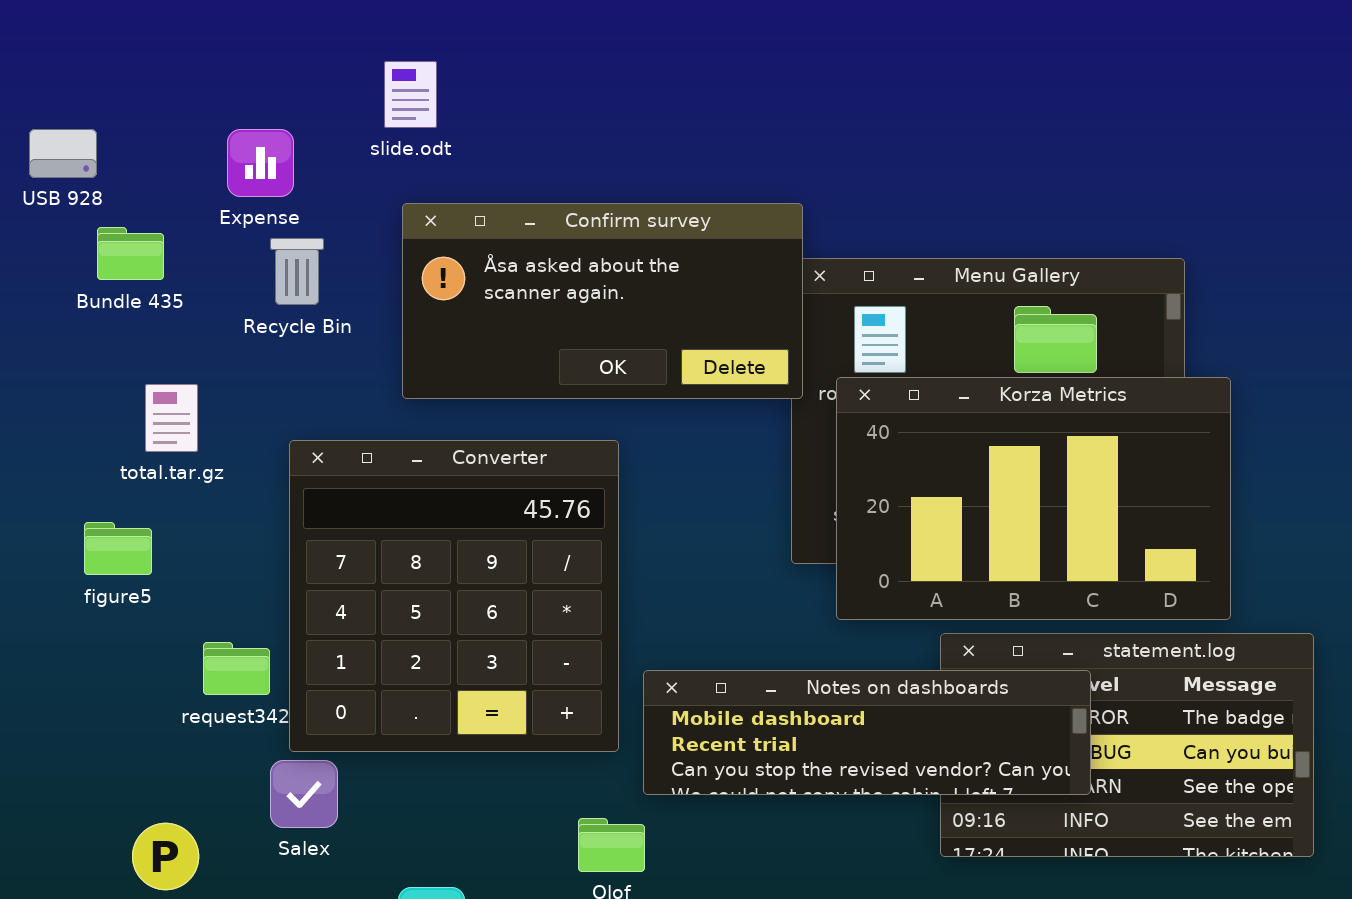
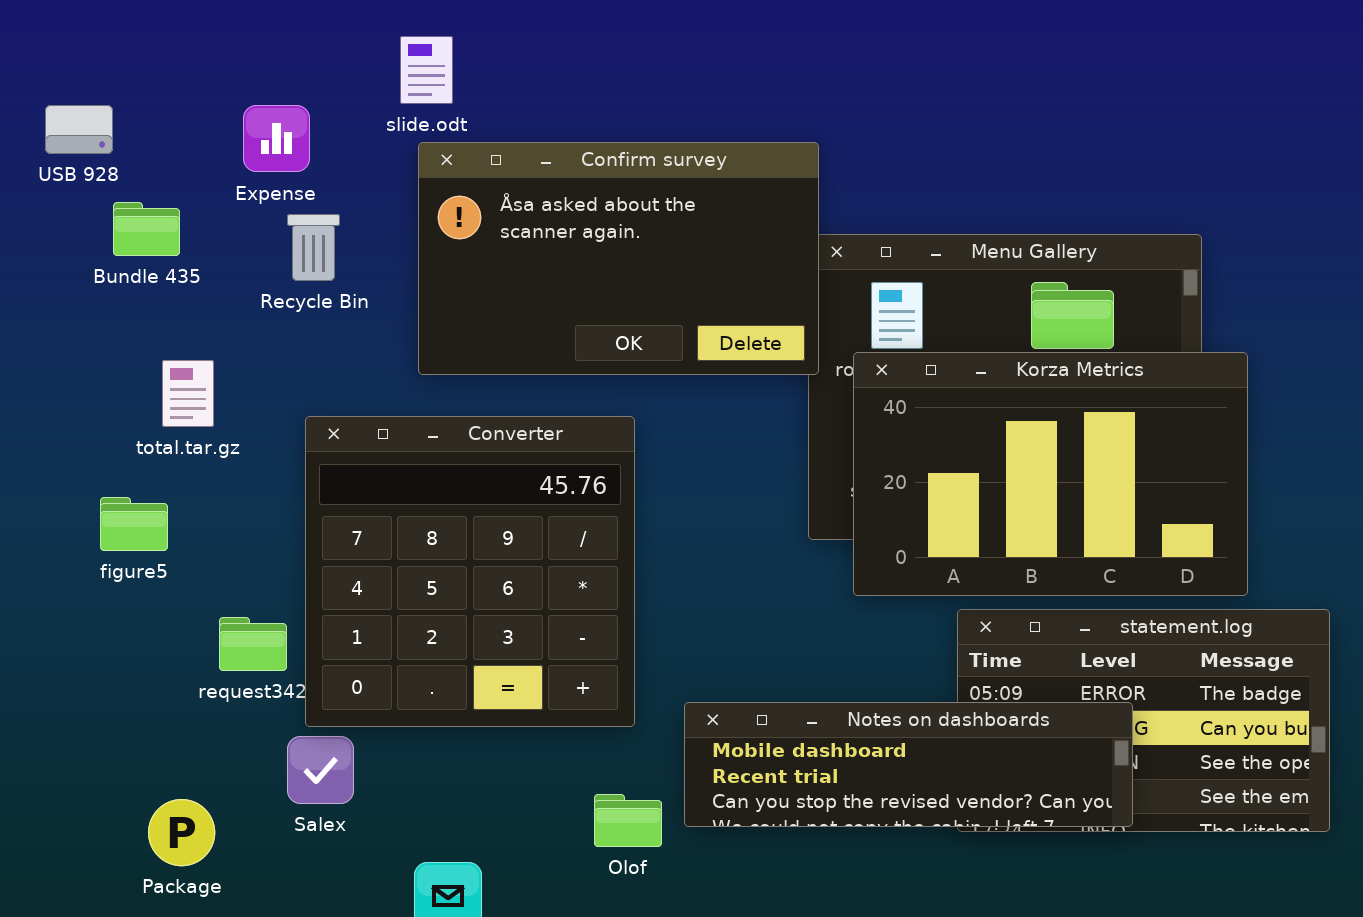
Confirm survey: [402,203,803,399] -> [418,142,819,375], resized
Notes on dashboards: [643,670,1091,795] -> [684,702,1133,827], moved

